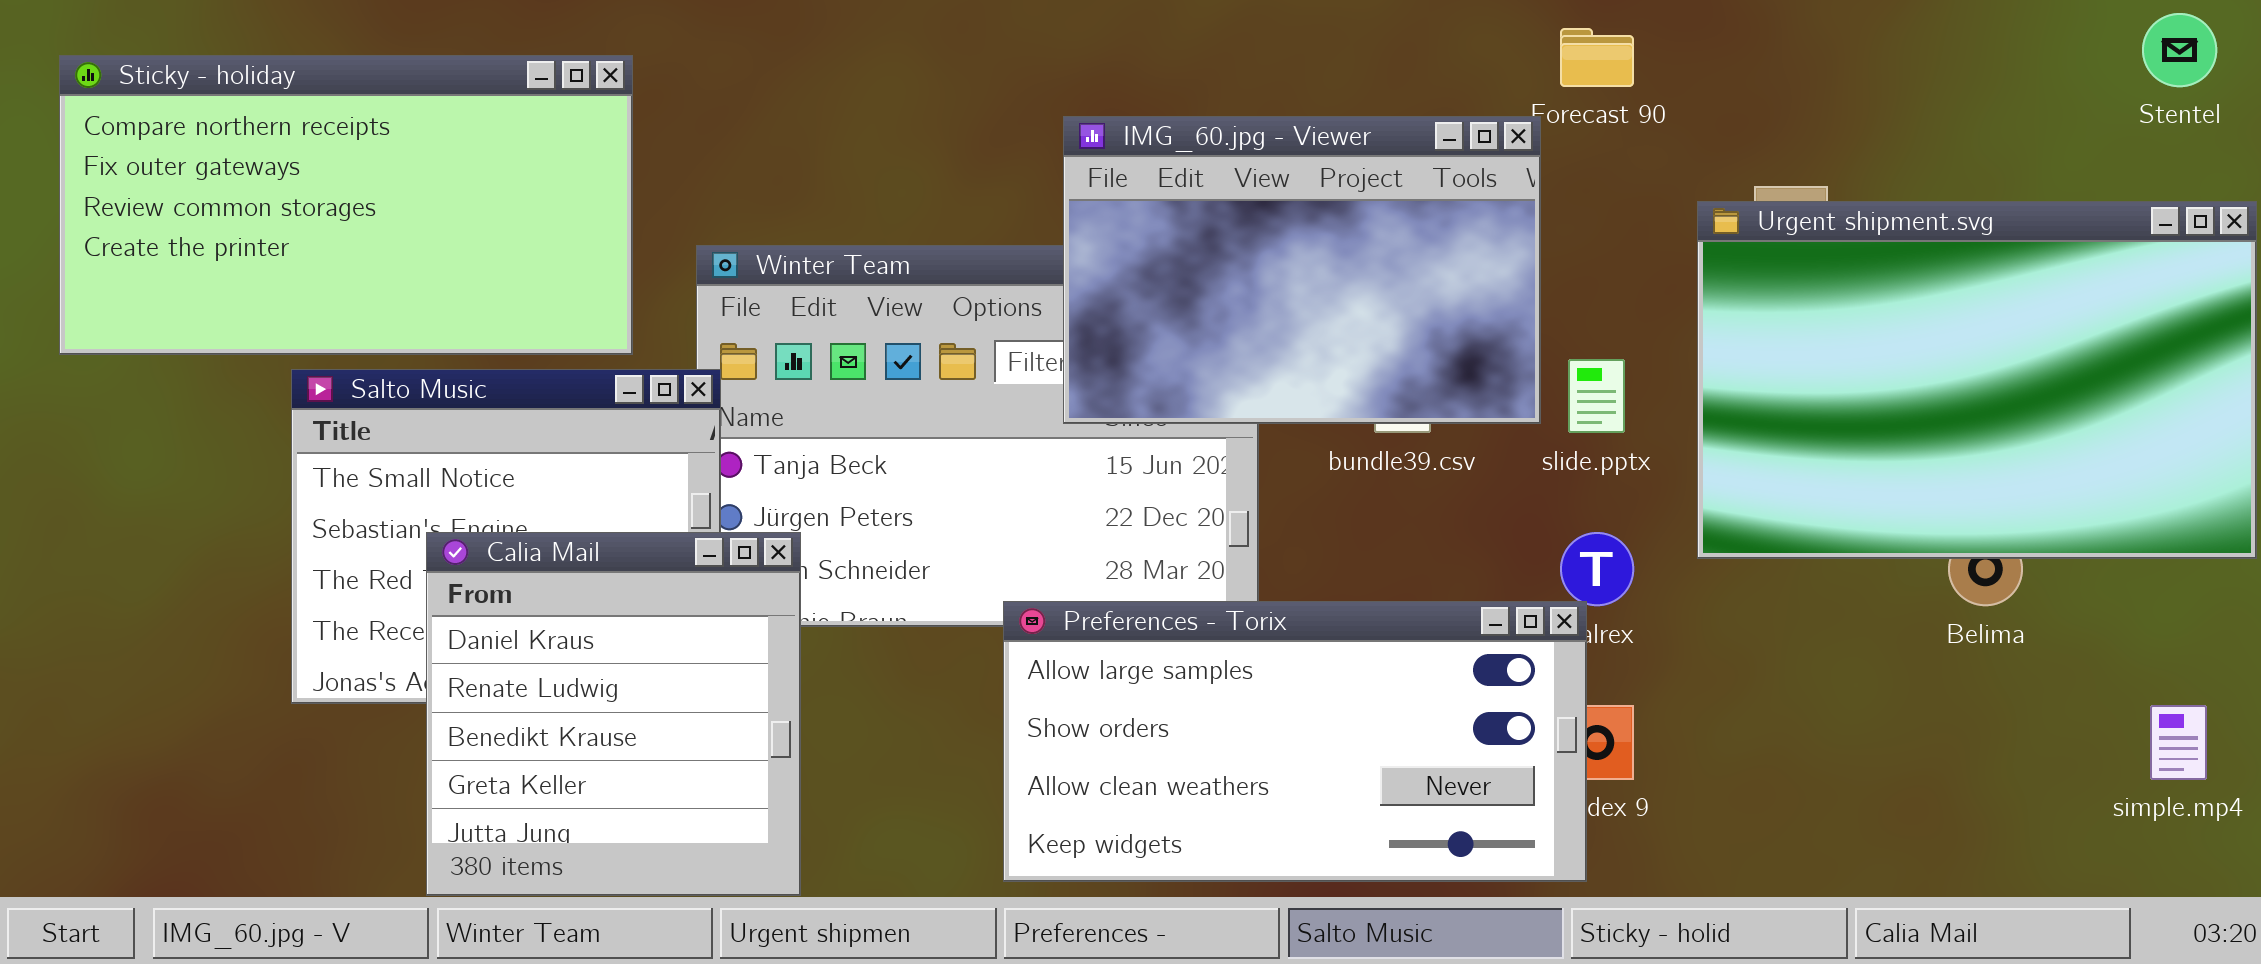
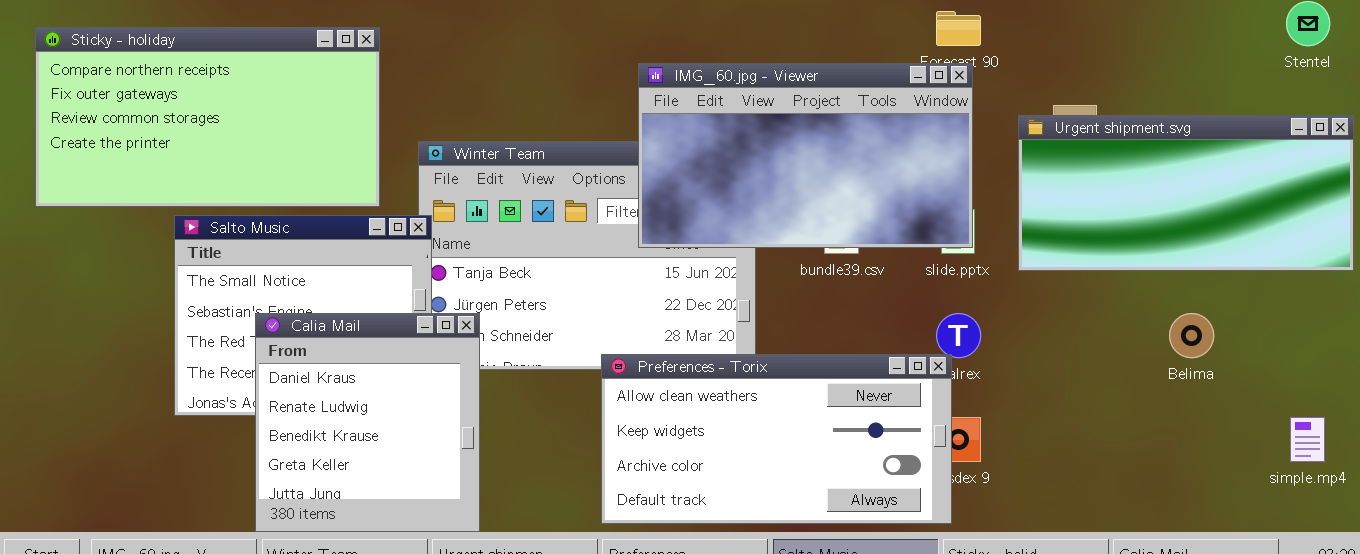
IMG_60.jpg - Viewer: [1063,116,1541,424] -> [638,63,973,248], resized
Urgent shipment.svg: [1697,201,2257,559] -> [1018,115,1354,271], resized
Preferences - Torix: [1003,601,1587,882] -> [601,354,952,524], scrolled down 2 rows

